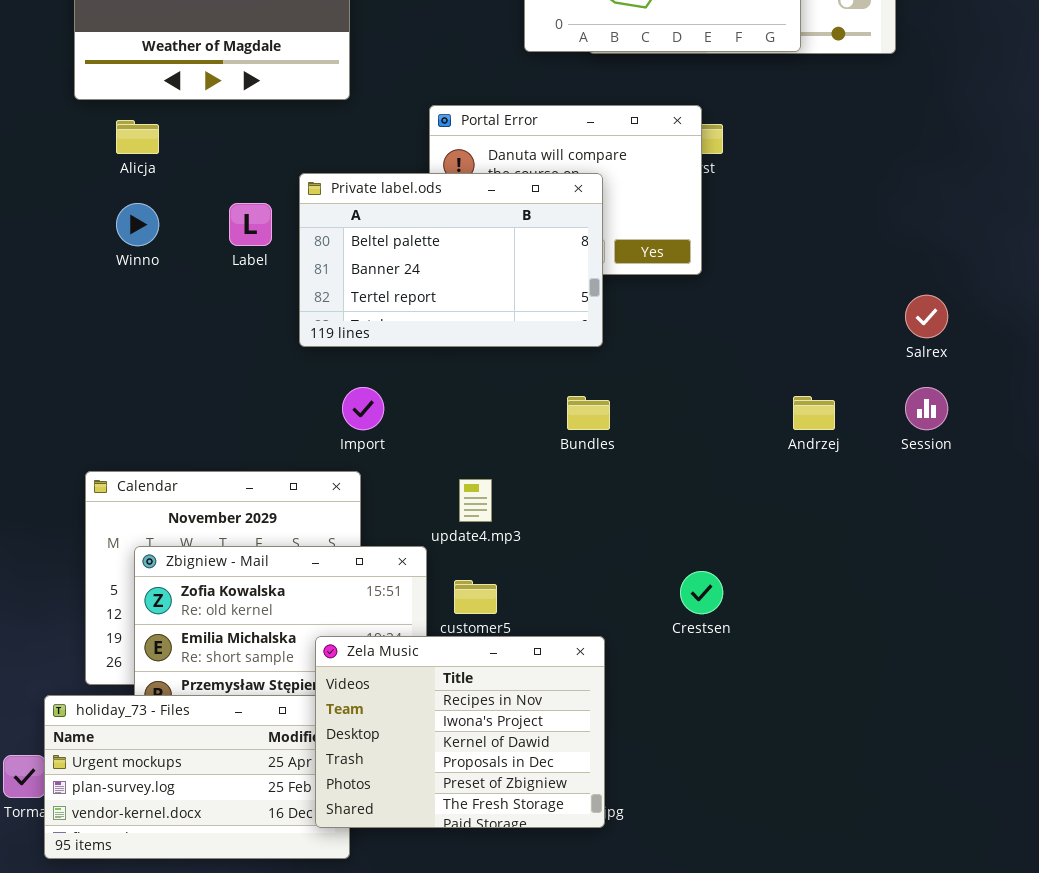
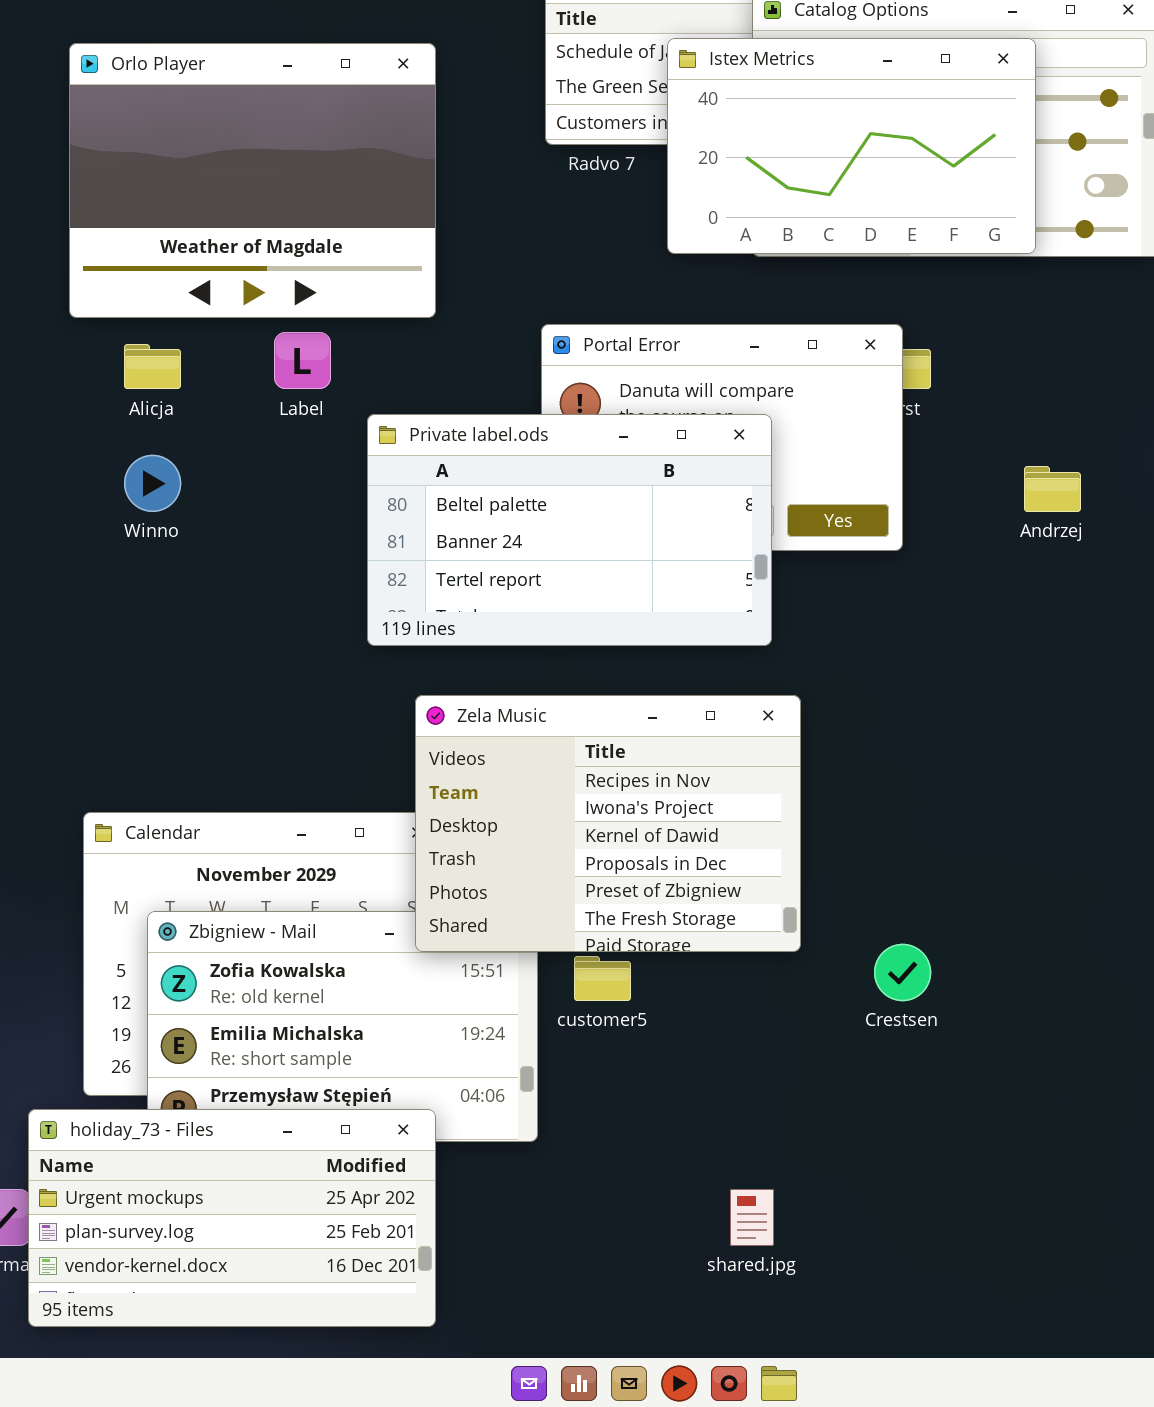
Label: [229,203,272,246] -> [274,332,331,389], moved
Andrzej: [793,396,835,430] -> [1024,466,1081,512], moved
Zela Music: [315,636,605,828] -> [415,695,801,952], moved

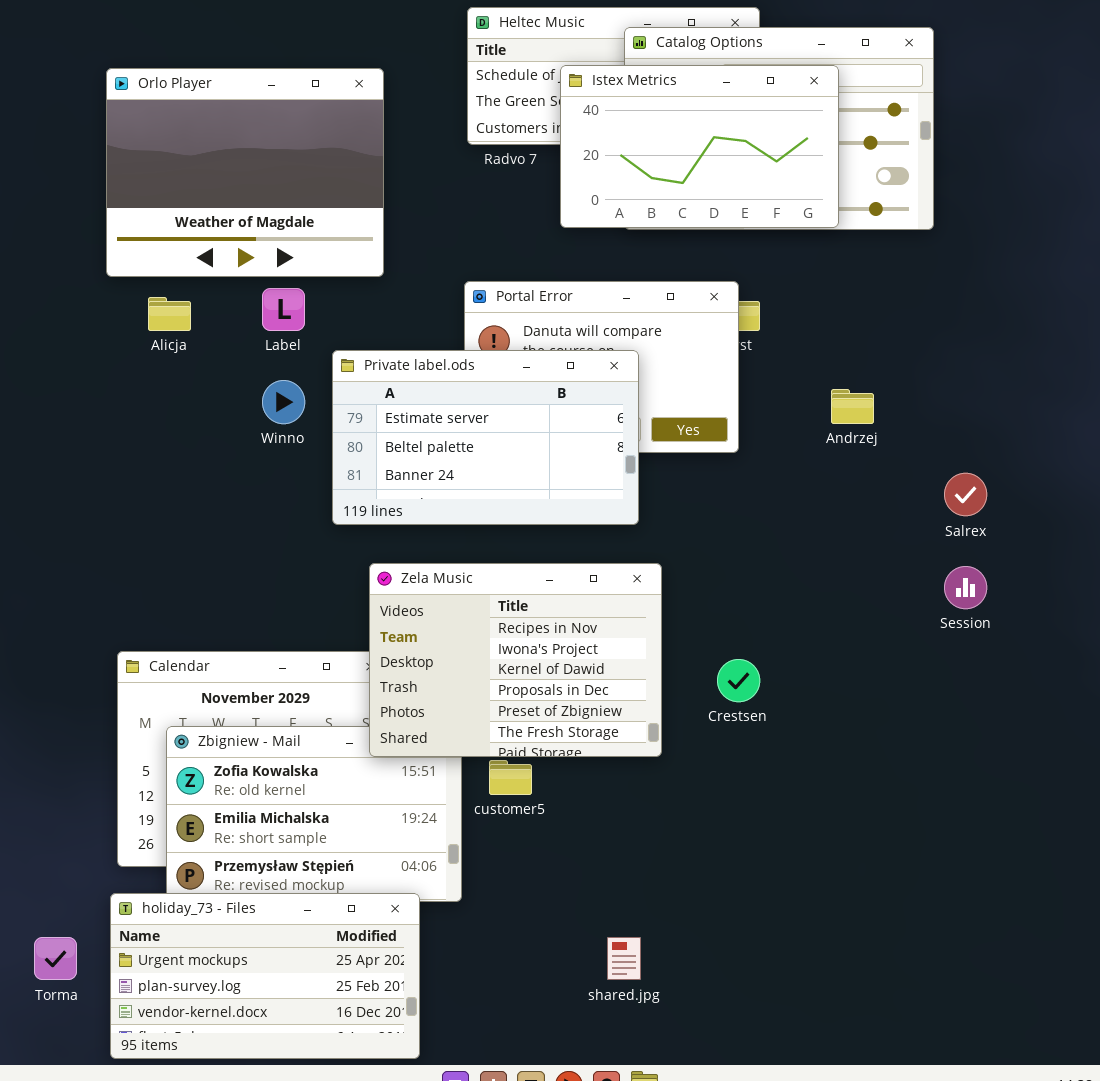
Private label.ods: [367,414,772,646] -> [332,350,639,525], scrolled up 1 row
Winno: [124,455,181,512] -> [262,380,305,424], moved
Crestsen: [874,944,931,1001] -> [717,659,760,702], moved
holiday_73 - Files: [28,1109,436,1327] -> [110,893,420,1059], moved

